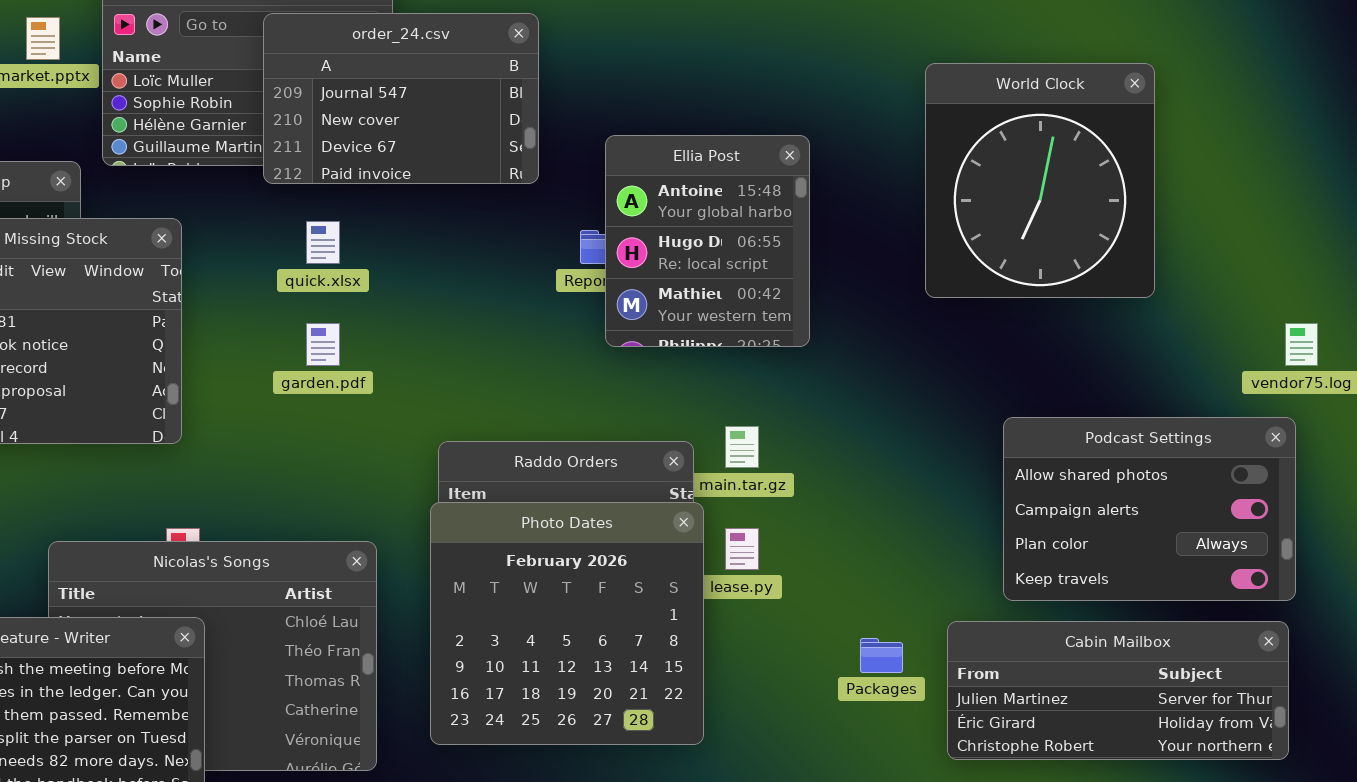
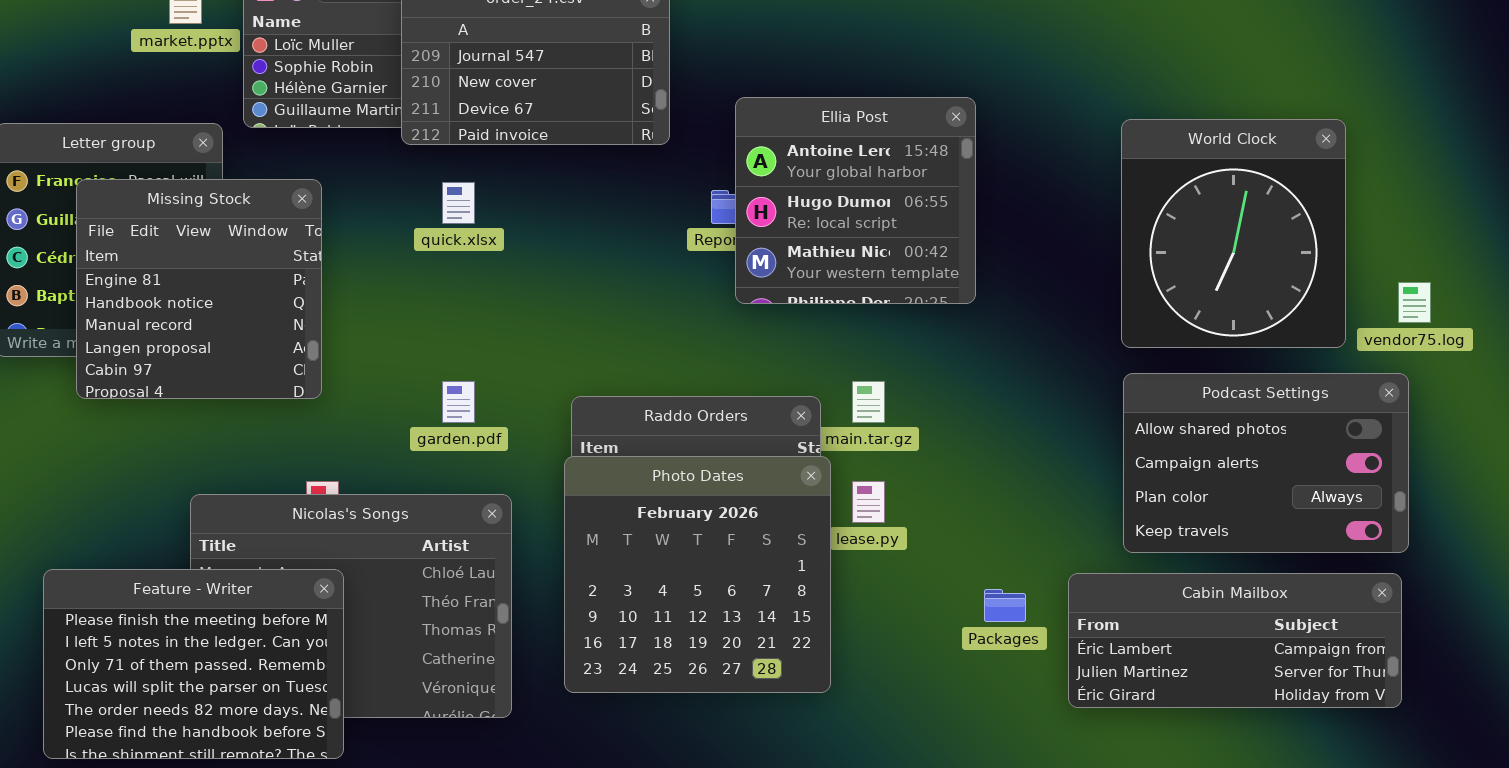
World Clock: [925,63,1155,298] -> [1121,119,1346,348], moved
Ellia Post: [605,135,810,347] -> [735,97,976,304], resized
garden.pdf: [306,323,340,366] -> [442,381,475,423], moved
Cabin Mailbox: [947,621,1289,760] -> [1068,573,1402,708], scrolled up 1 row

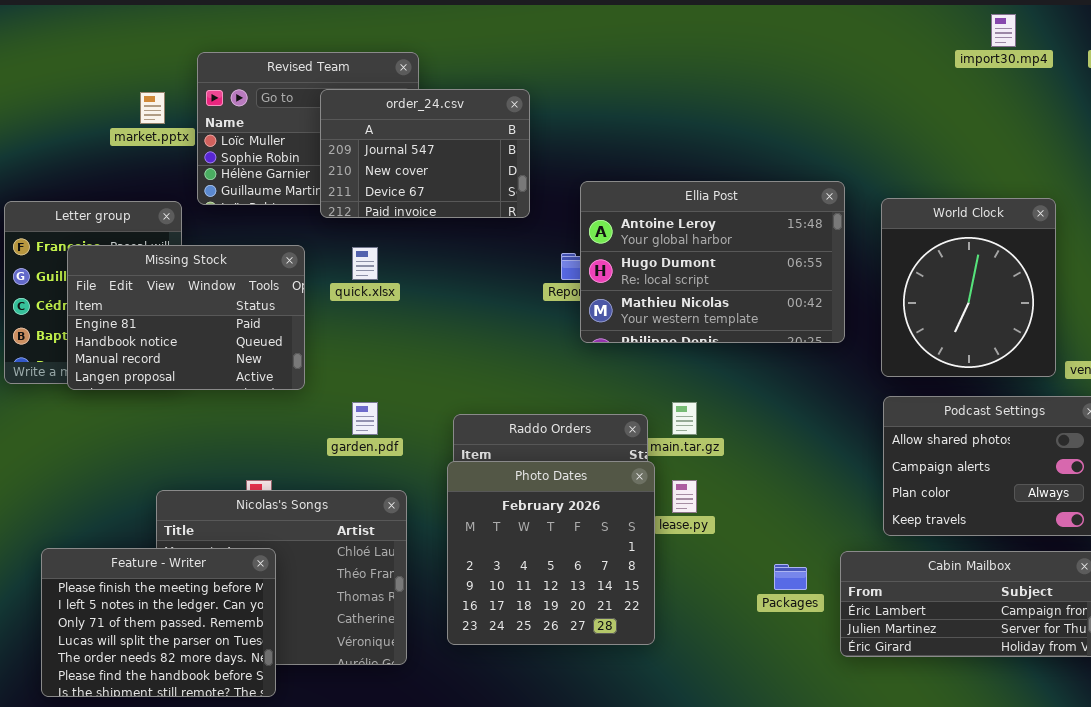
Ellia Post: [735,97,976,304] -> [580,181,845,343], resized
Missing Stock: [76,179,322,399] -> [67,245,305,390], resized

